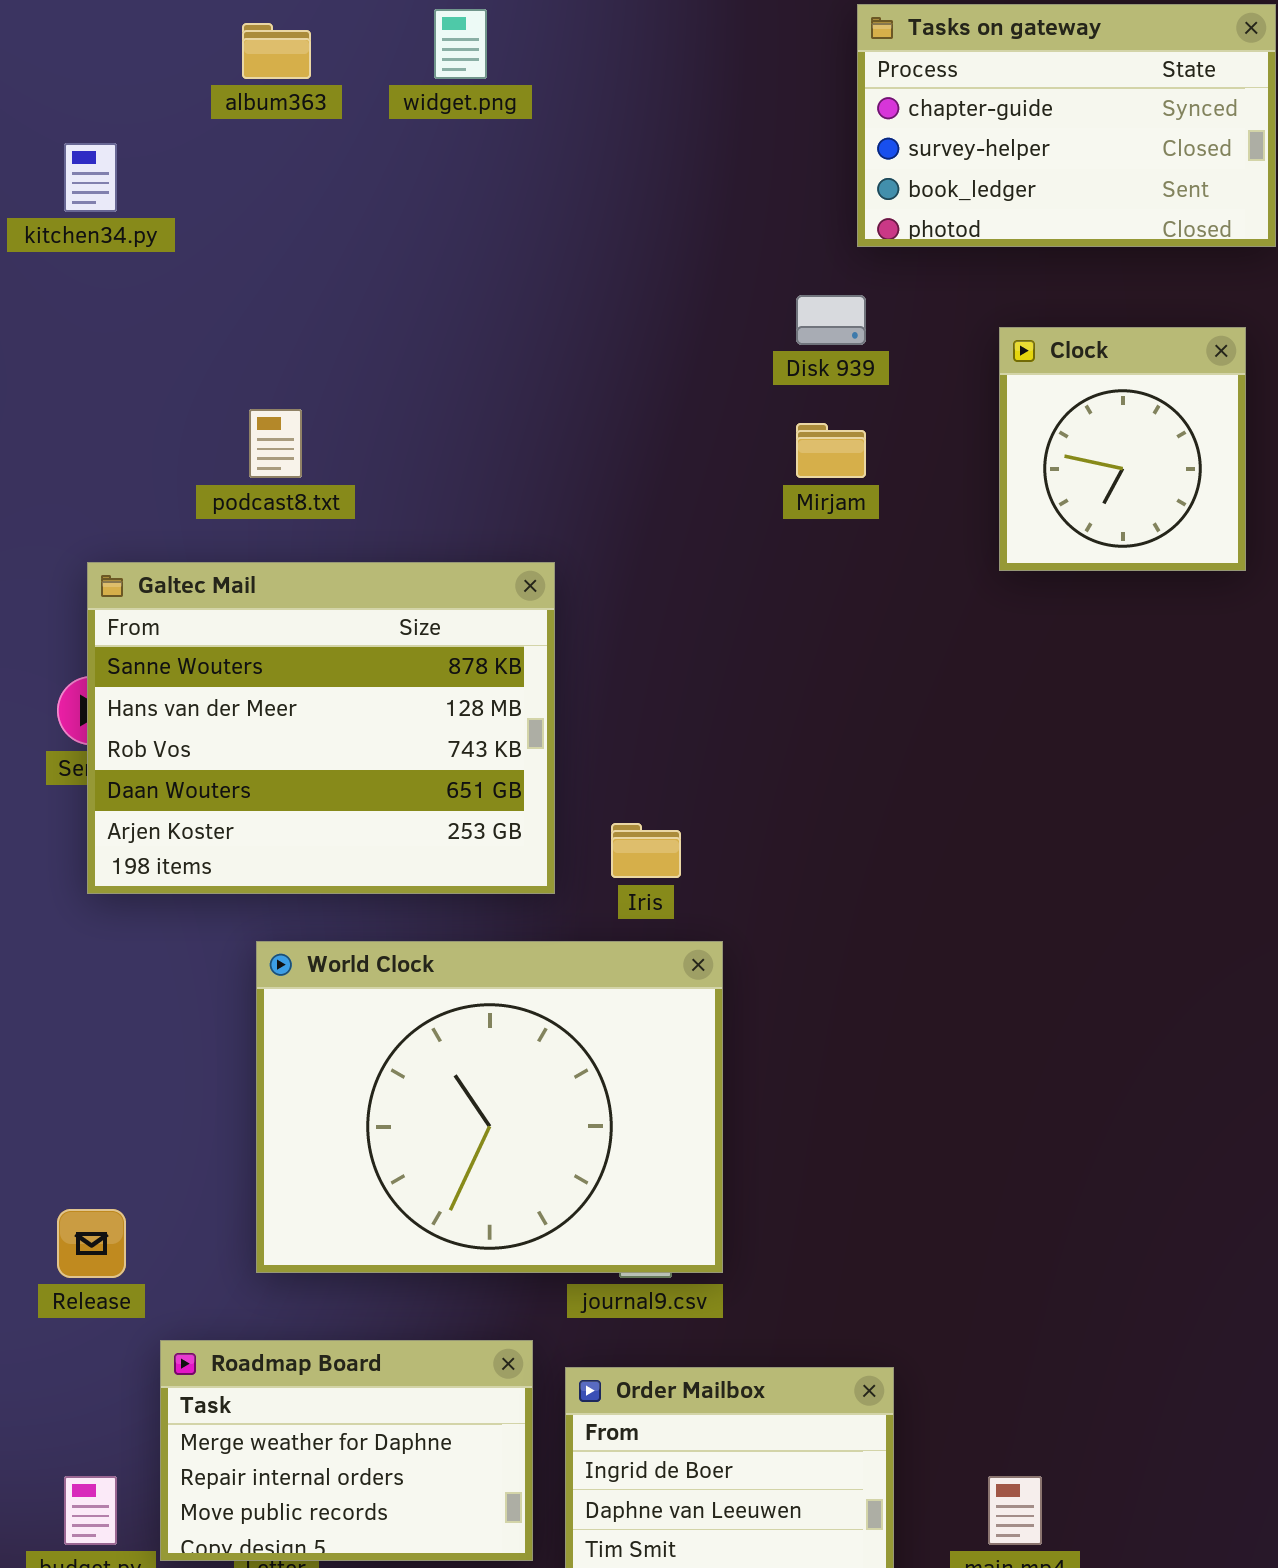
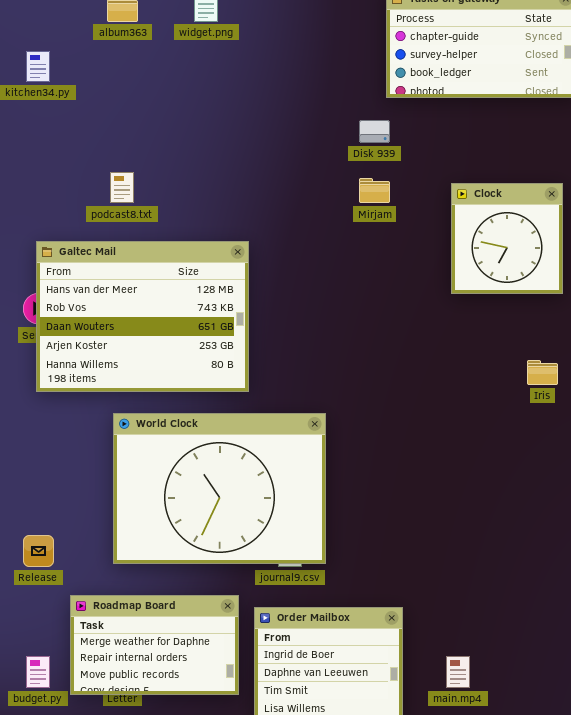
Clock: [999,327,1246,571] -> [451,183,563,294], moved
Galtec Mail: [87,562,555,894] -> [36,241,249,392], scrolled down 1 row
Iris: [611,823,681,878] -> [527,360,558,385], moved

